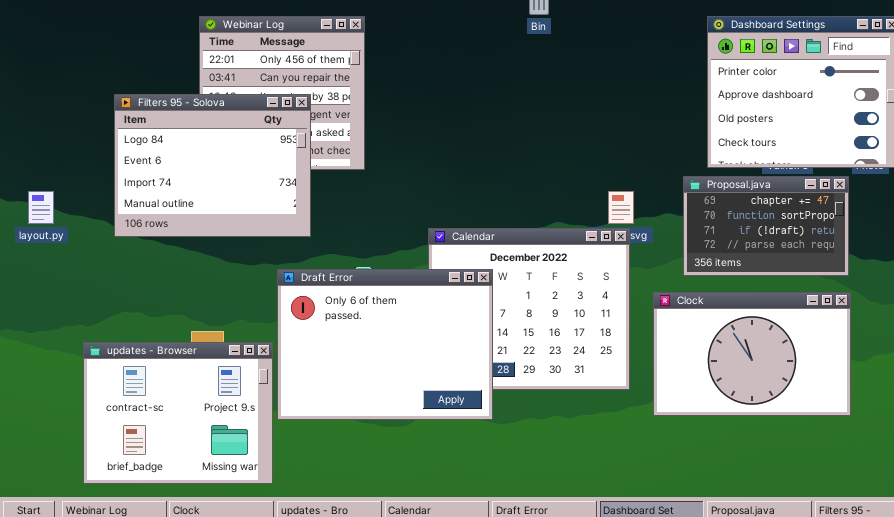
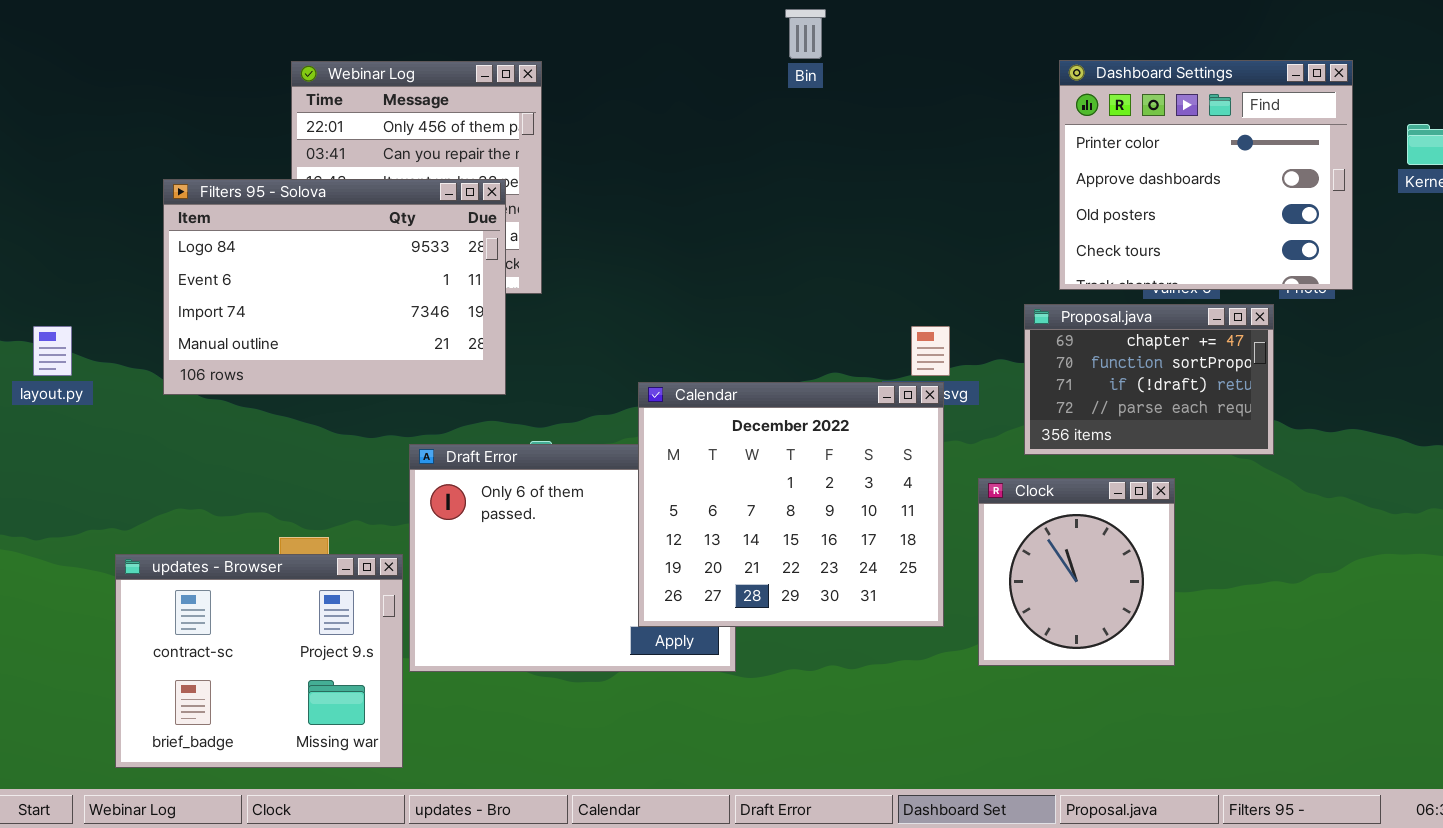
Filters 95 - Solova: [114,94,311,237] -> [163,179,506,395], resized
Calendar: [428,228,630,390] -> [638,382,944,627], raised
Clock: [653,292,851,416] -> [978,478,1175,666], resized

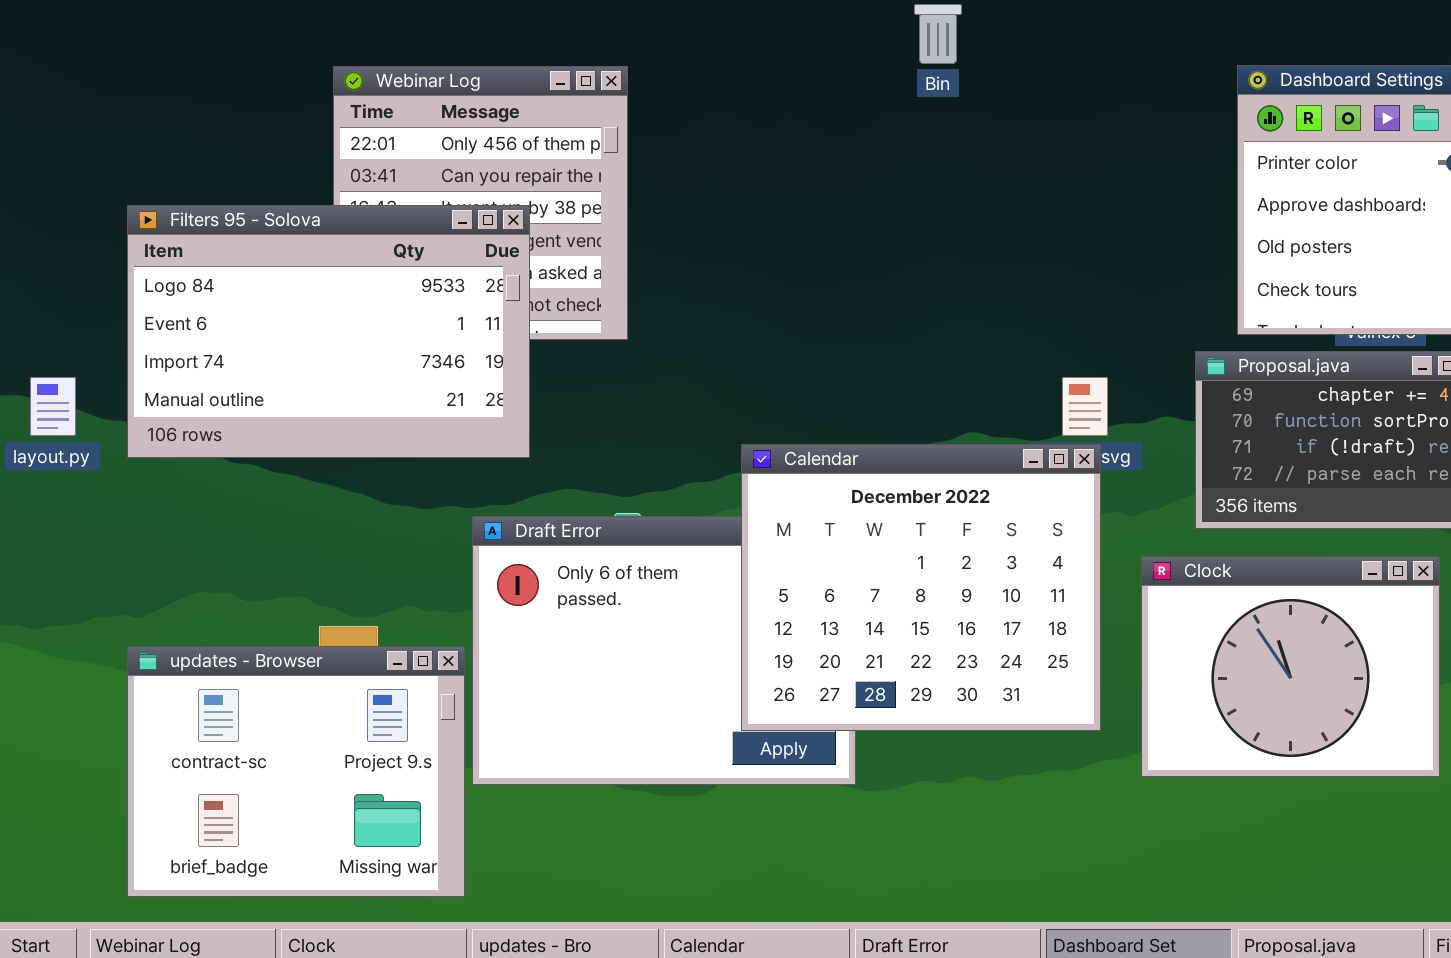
Filters 95 - Solova: [163,179,506,395] -> [127,205,530,458], moved
Clock: [978,478,1175,666] -> [1141,556,1440,777], resized

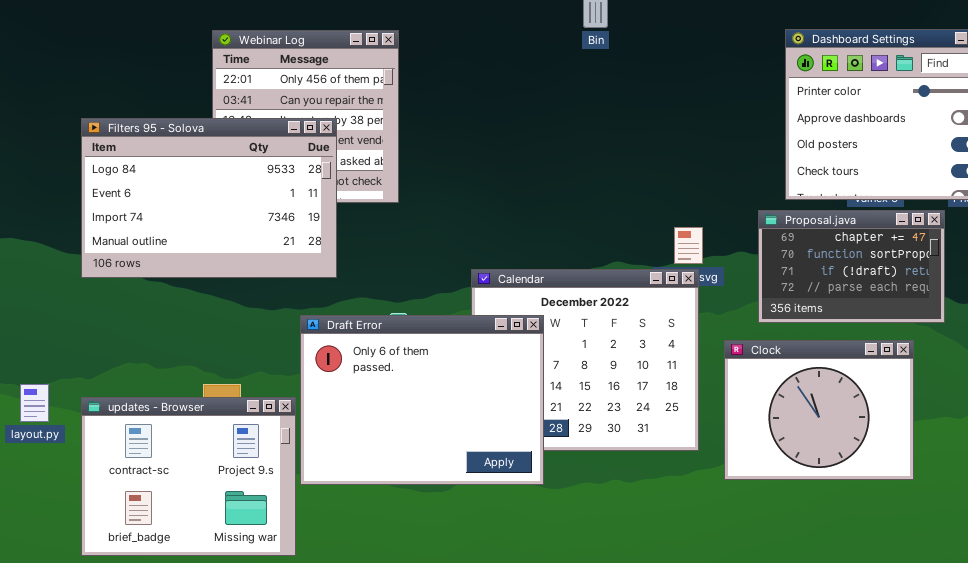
layout.py: [30,377,76,436] -> [20,384,49,422], moved
Draft Error: [472,516,856,785] -> [300,315,544,485], raised

